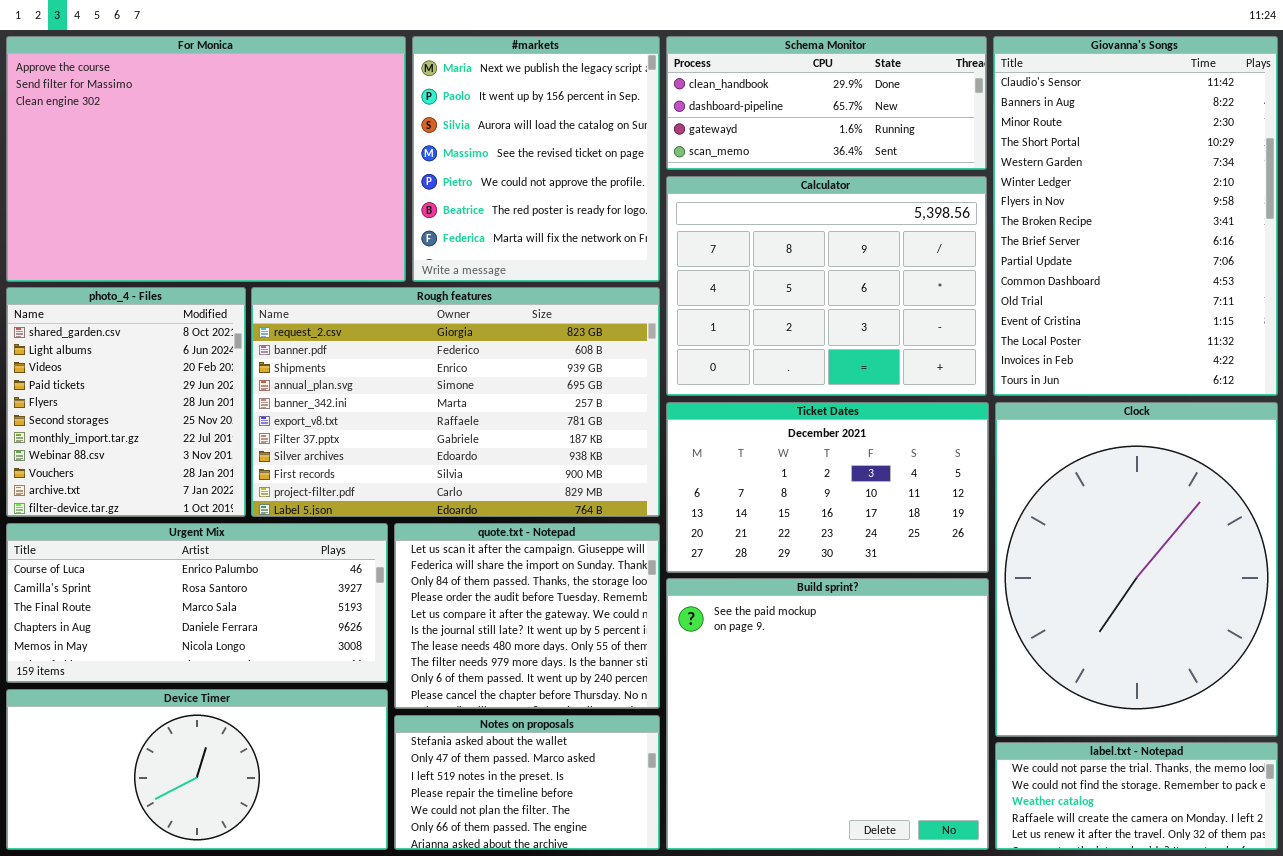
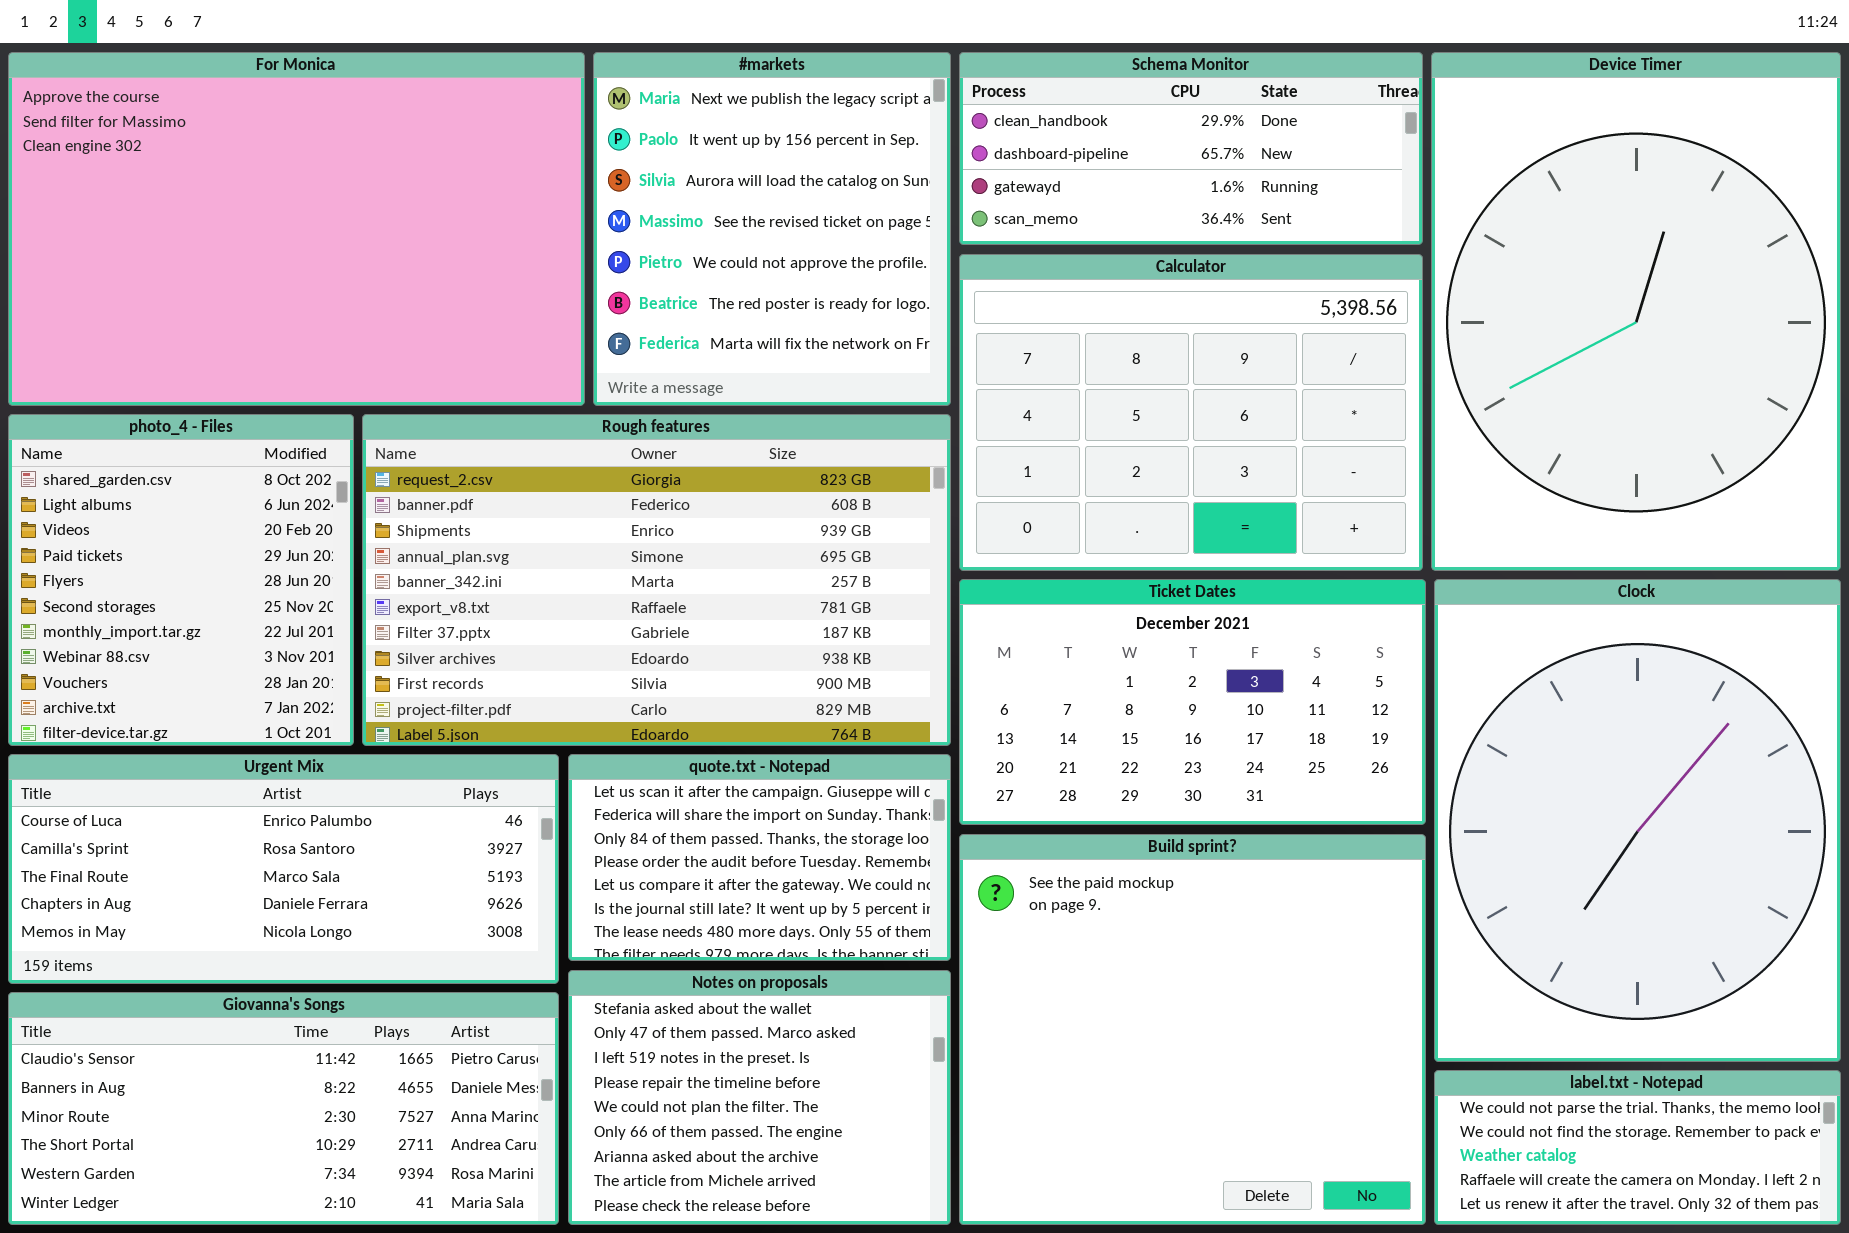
Giovanna's Songs: [993,36,1278,396] -> [8,992,559,1225], moved, resized
quote.txt - Notepad: [394,523,660,709] -> [568,754,951,961], resized
Device Timer: [6,689,388,850] -> [1431,52,1841,571], moved, resized
Notes on proposals: [394,715,660,850] -> [568,970,951,1225], resized

